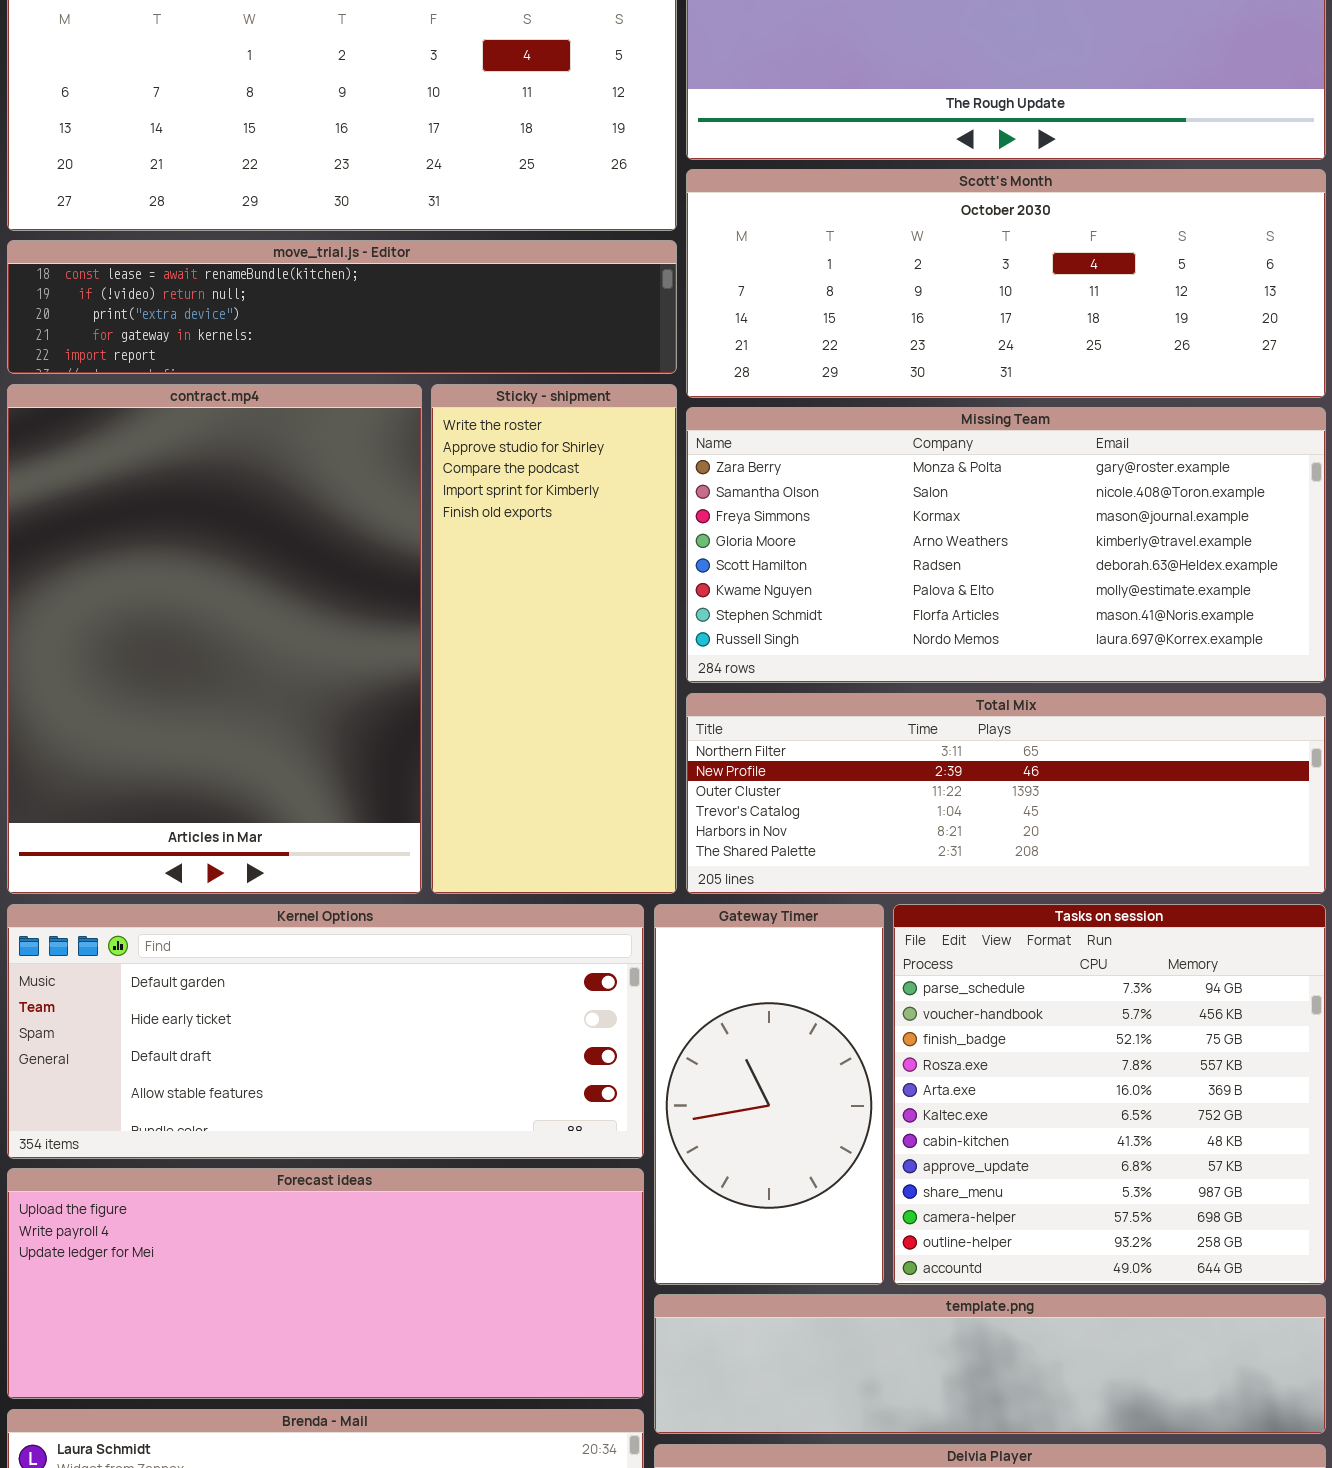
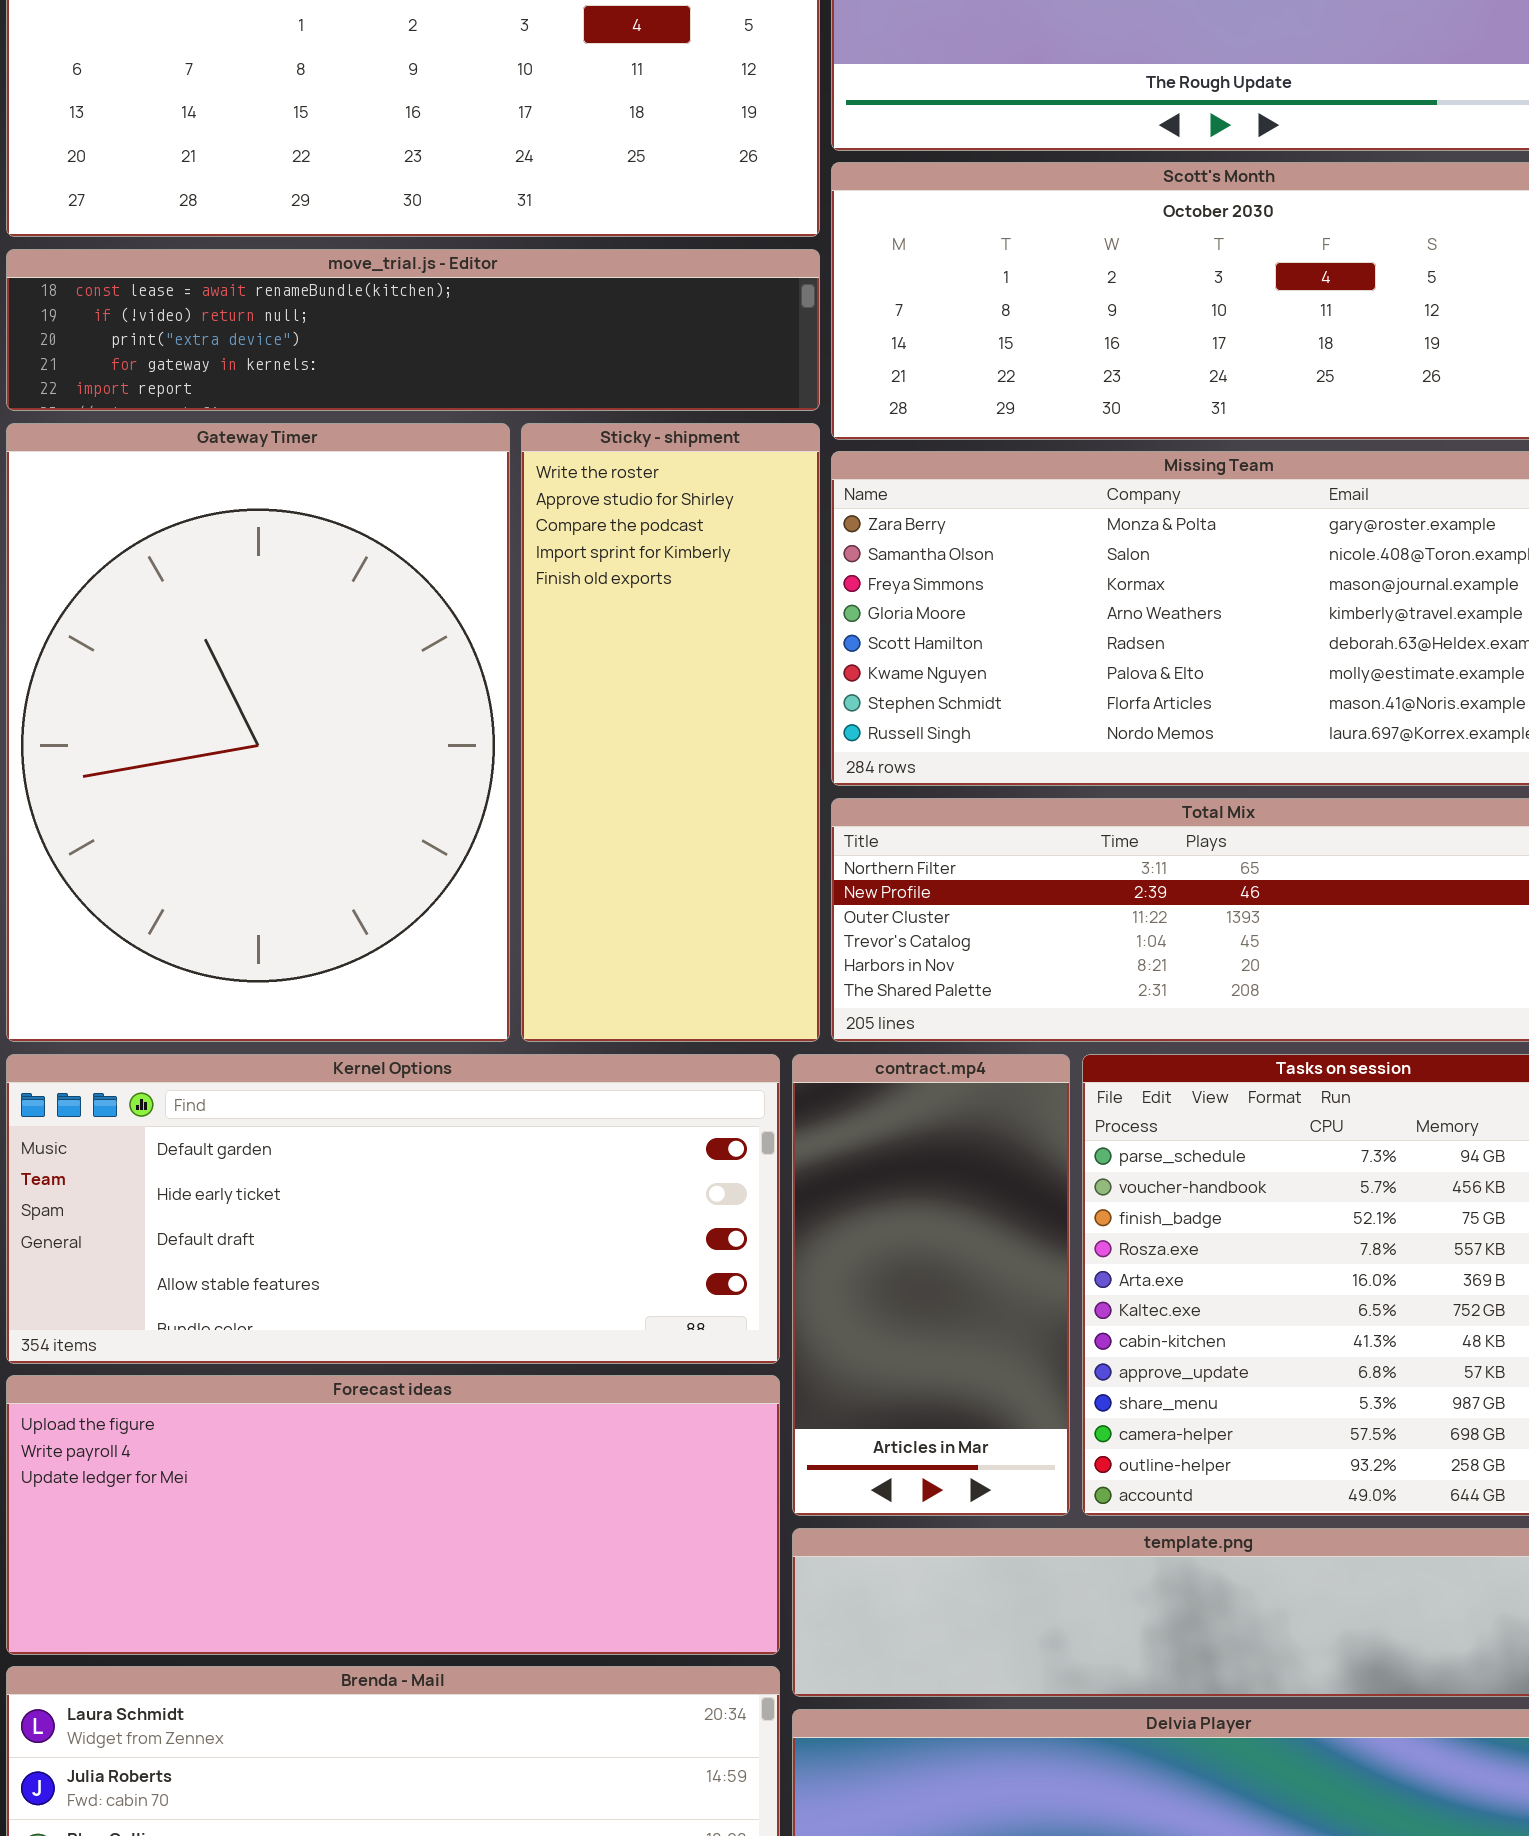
contract.mp4: [7,384,422,894] -> [792,1054,1070,1516], moved, resized
Gateway Timer: [654,904,884,1285] -> [6,423,510,1042], moved, resized

